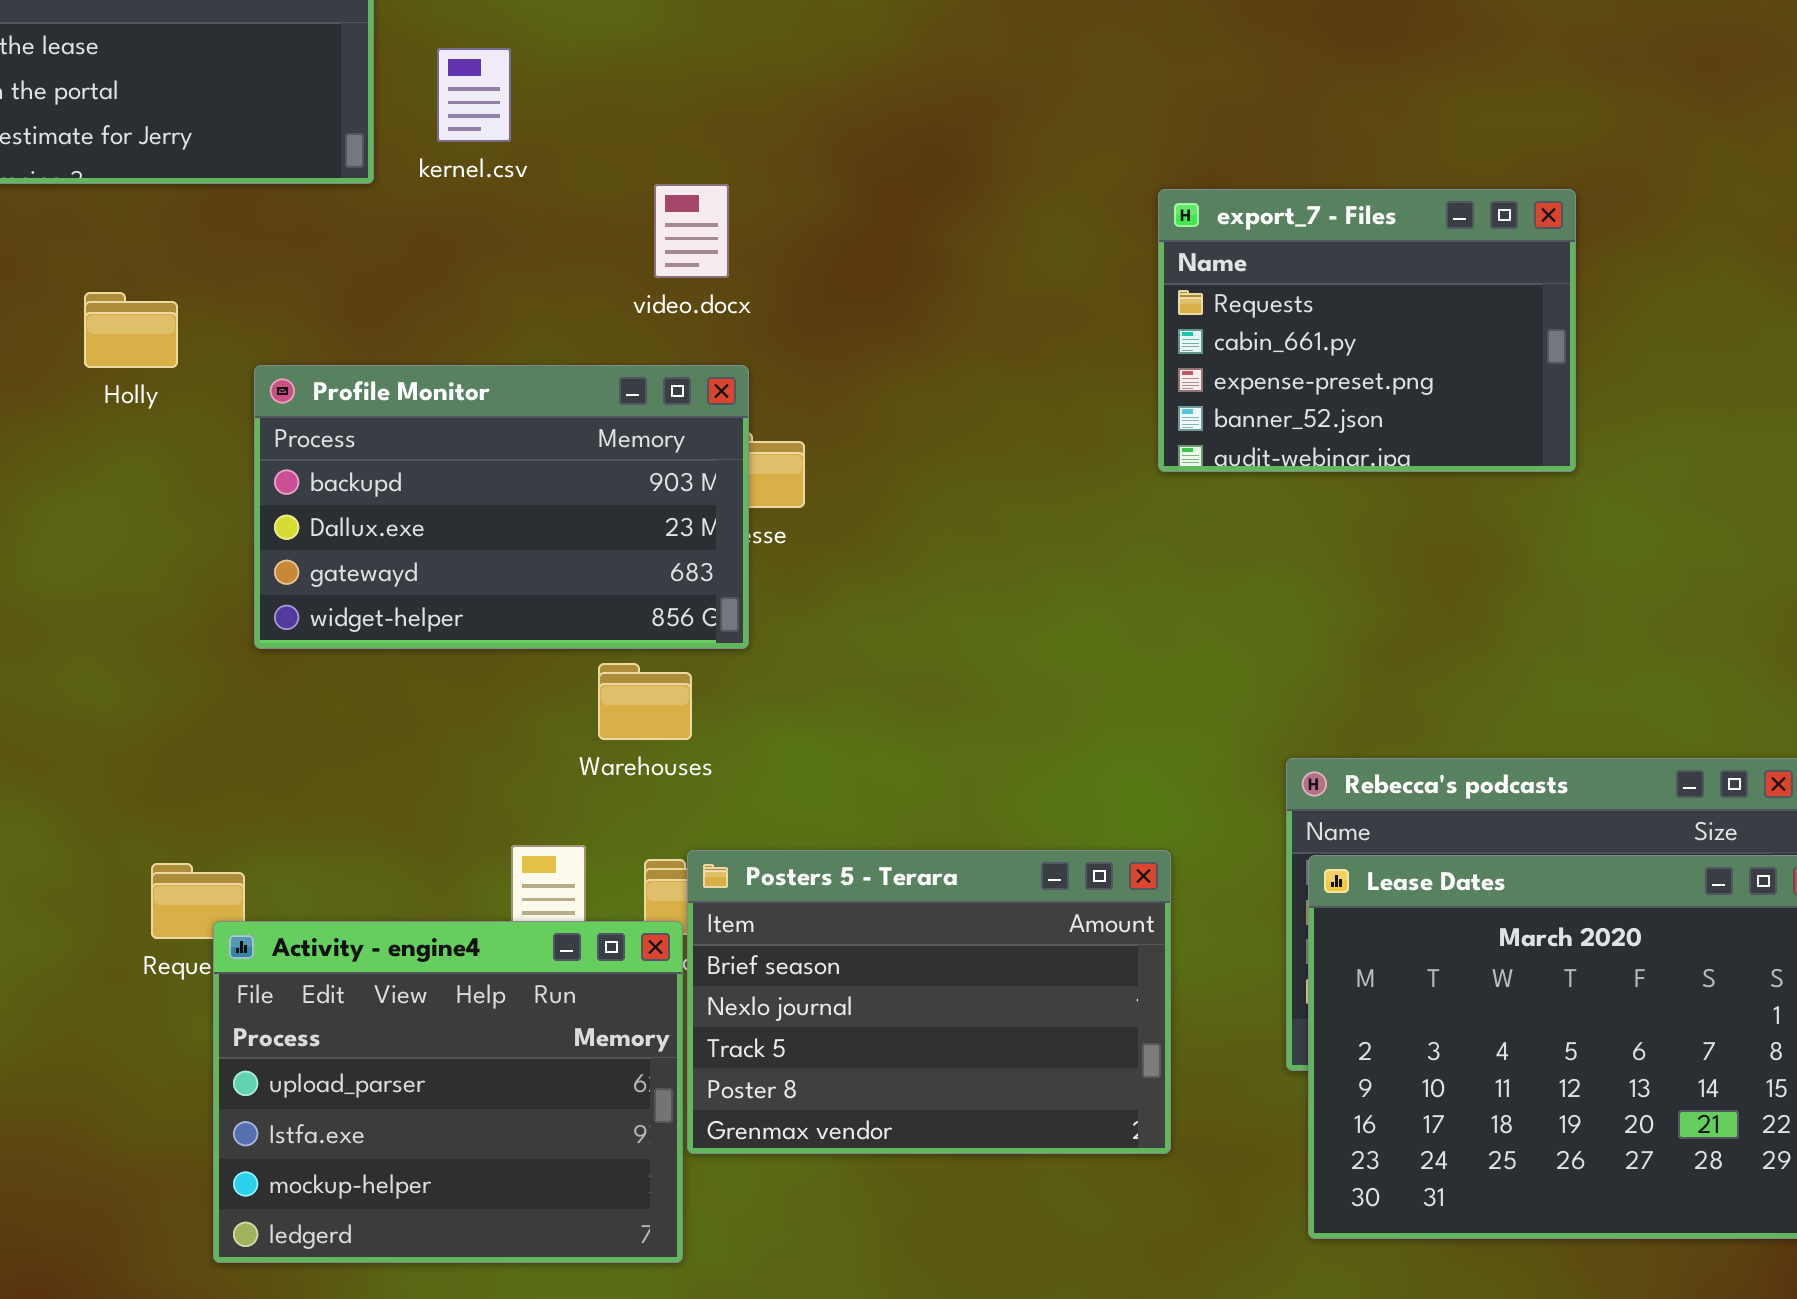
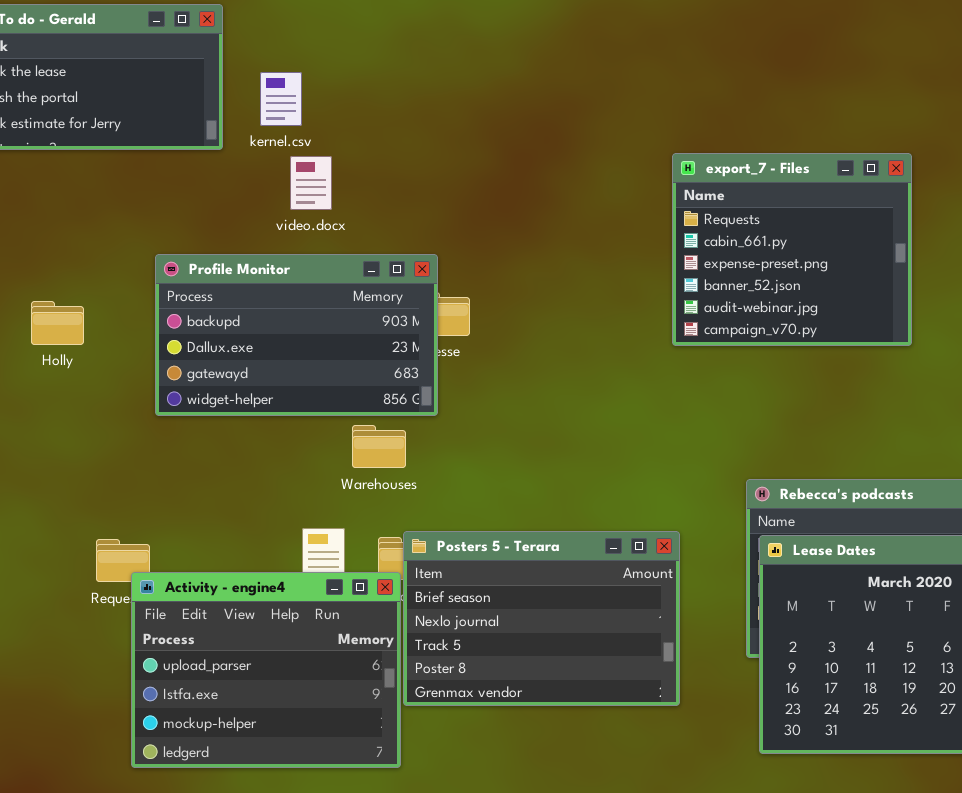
video.docx: [654,184,729,278] -> [290,156,332,210], moved
export_7 - Files: [1158,189,1576,472] -> [672,153,912,346], resized
Holly: [84,292,178,368] -> [31,301,84,345], moved

